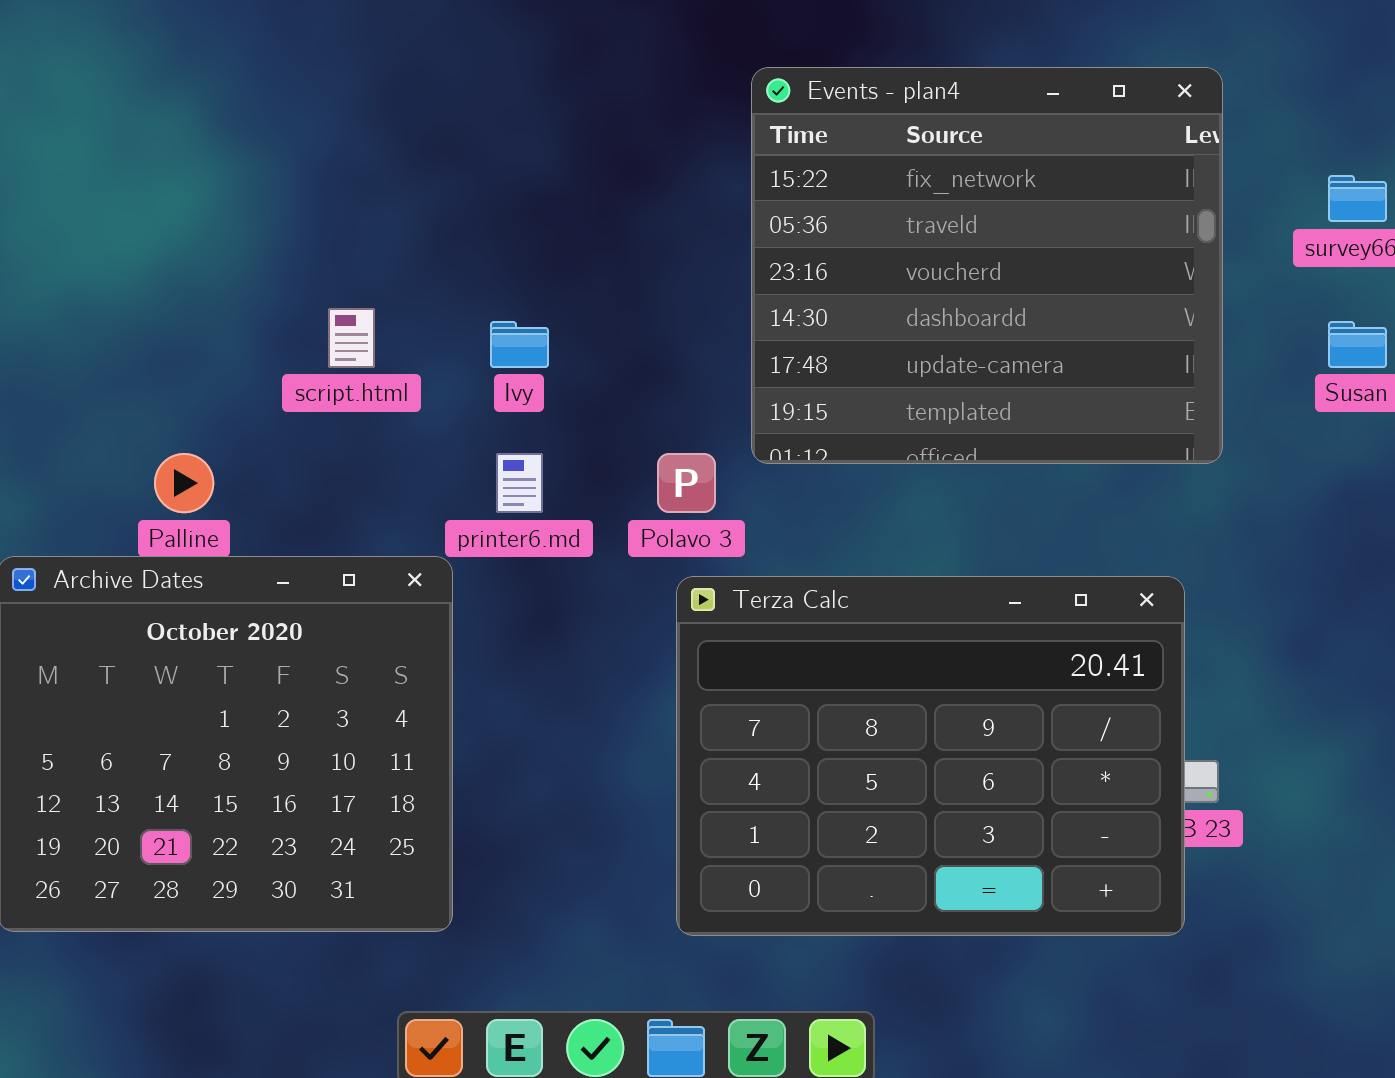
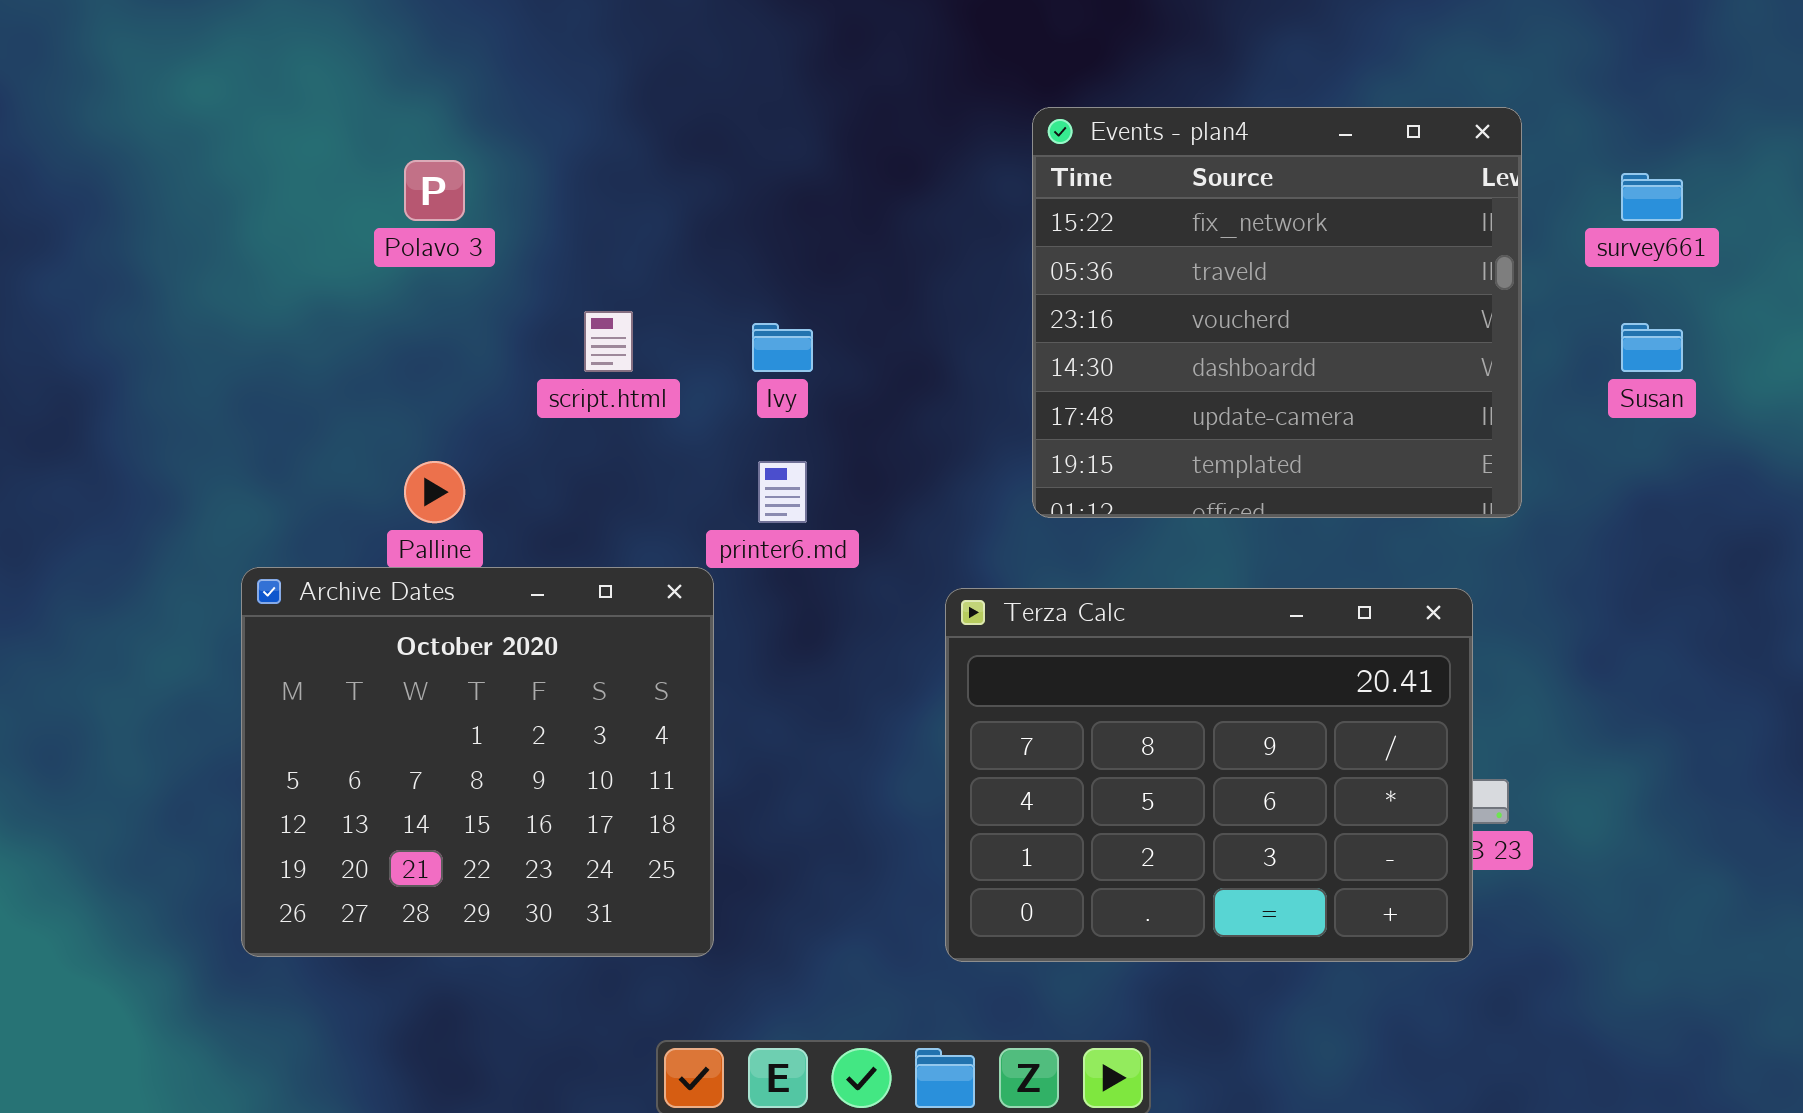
Events - plan4: [751,67,1223,464] -> [1032,107,1522,518], moved
Polavo 3: [657,453,716,513] -> [404,160,465,221], moved

